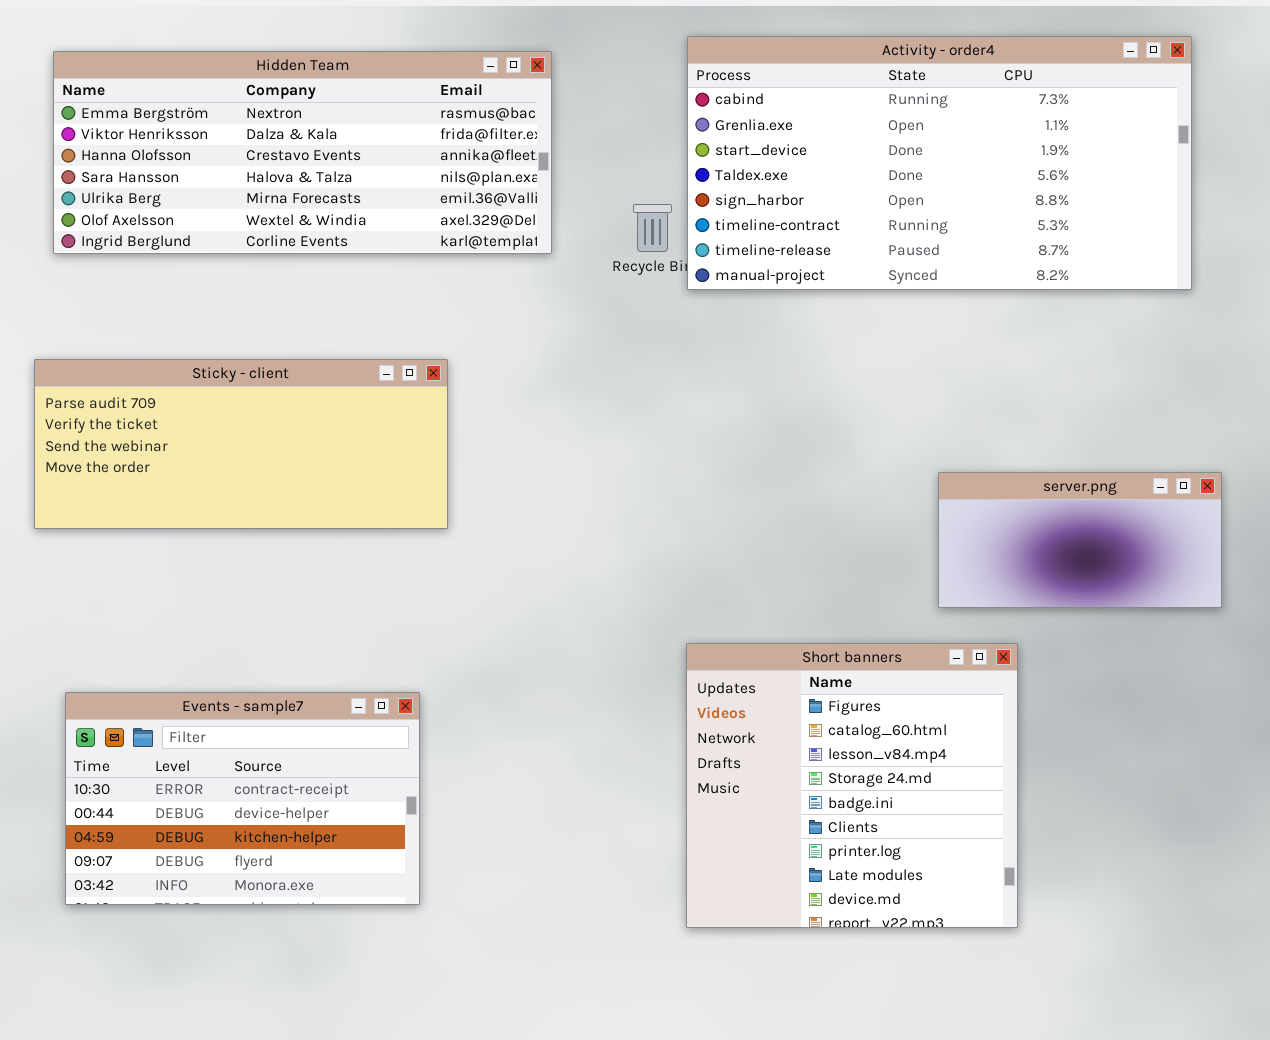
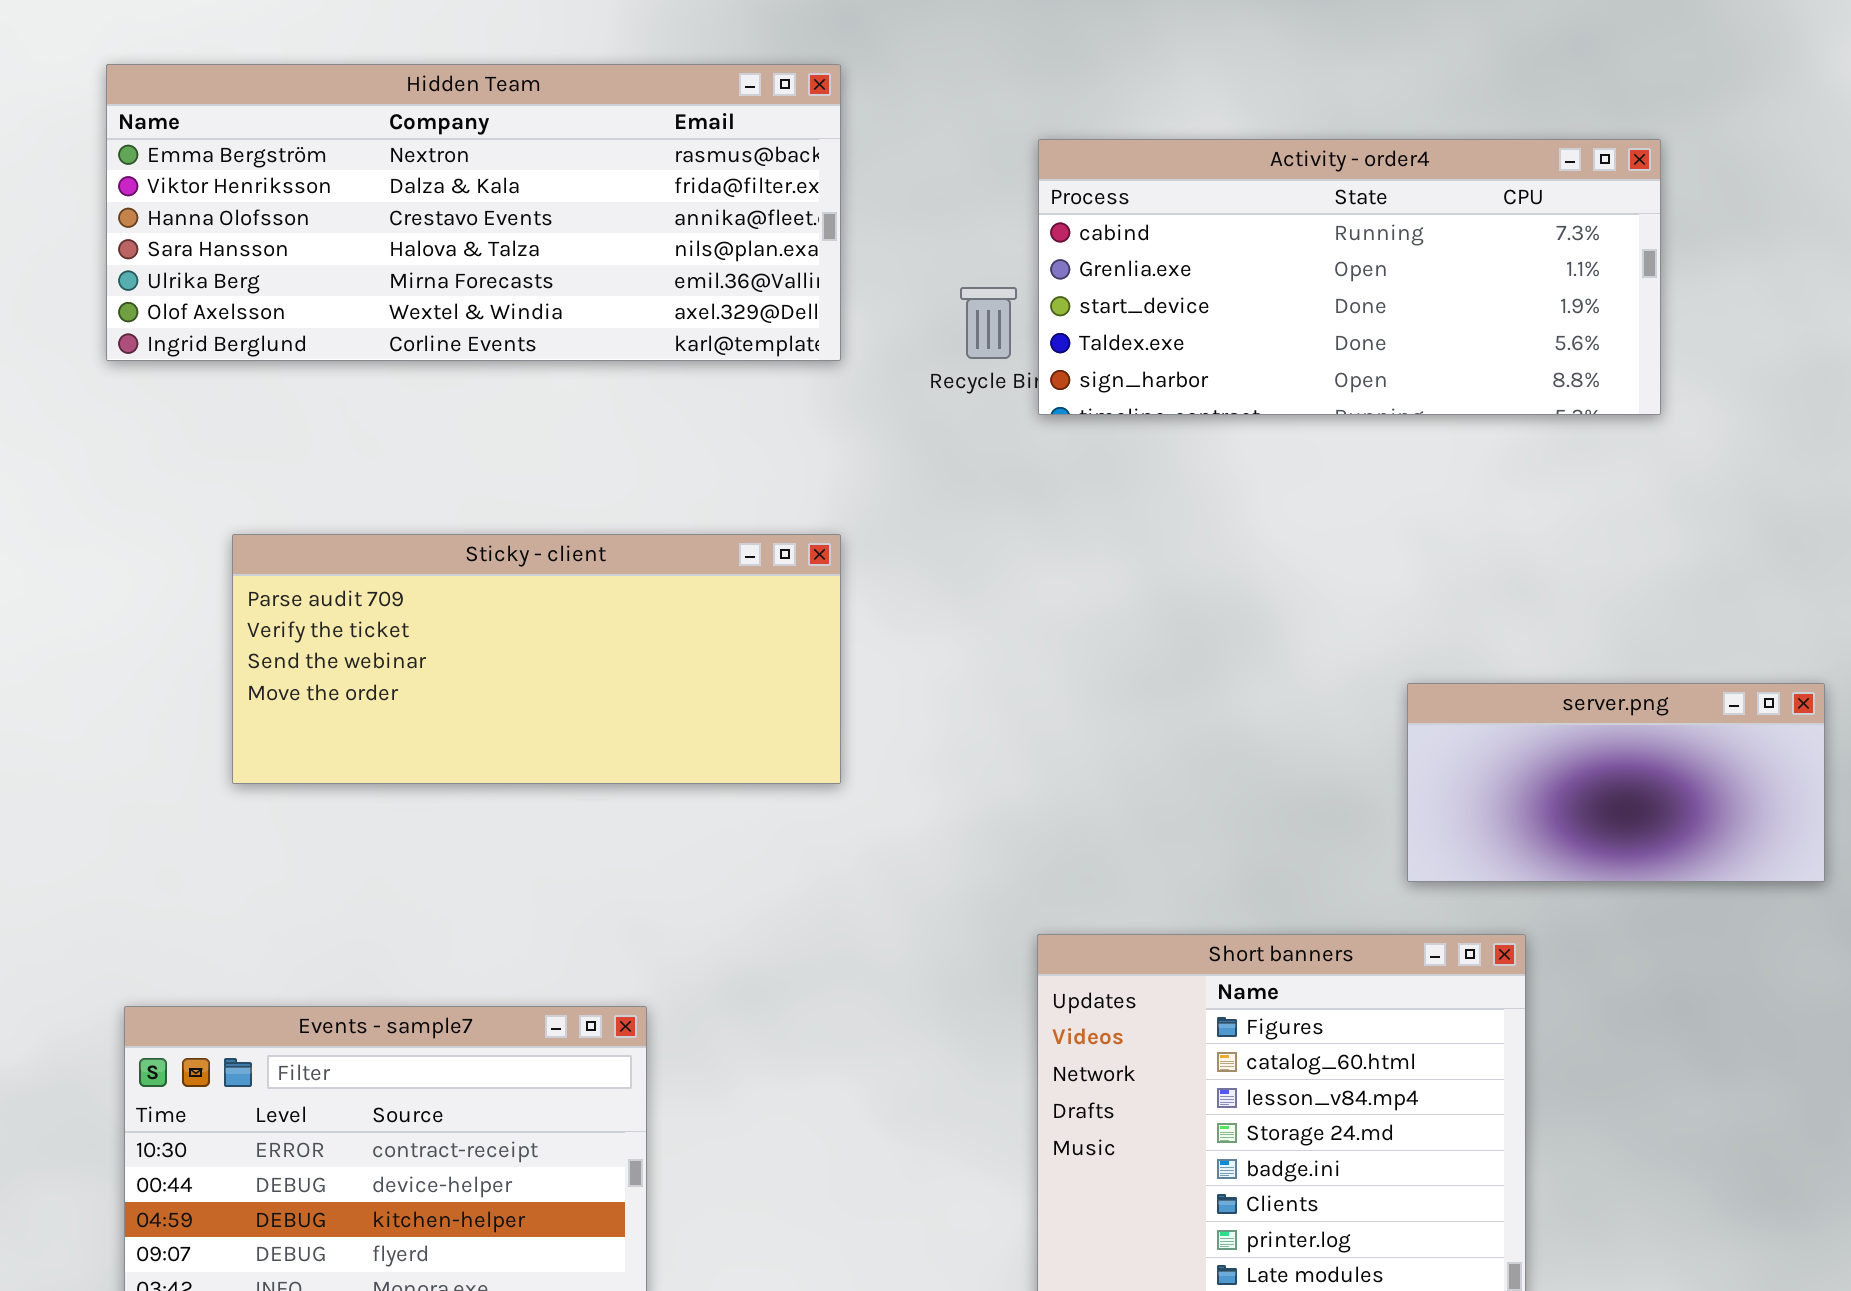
Activity - order4: [687,36,1192,290] -> [1038,139,1661,415], resized
Sticky - client: [34,359,448,529] -> [232,534,841,784], moved

